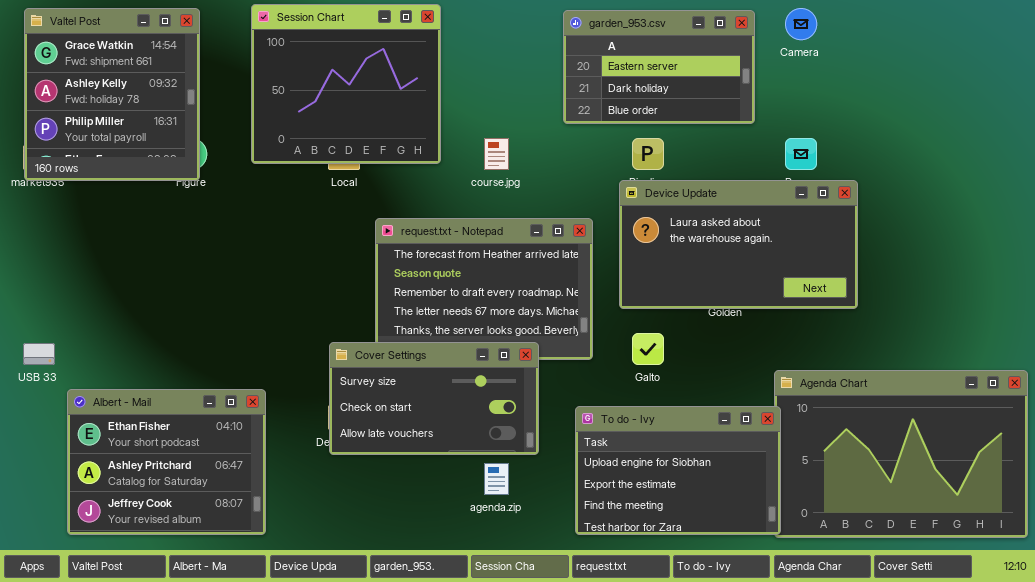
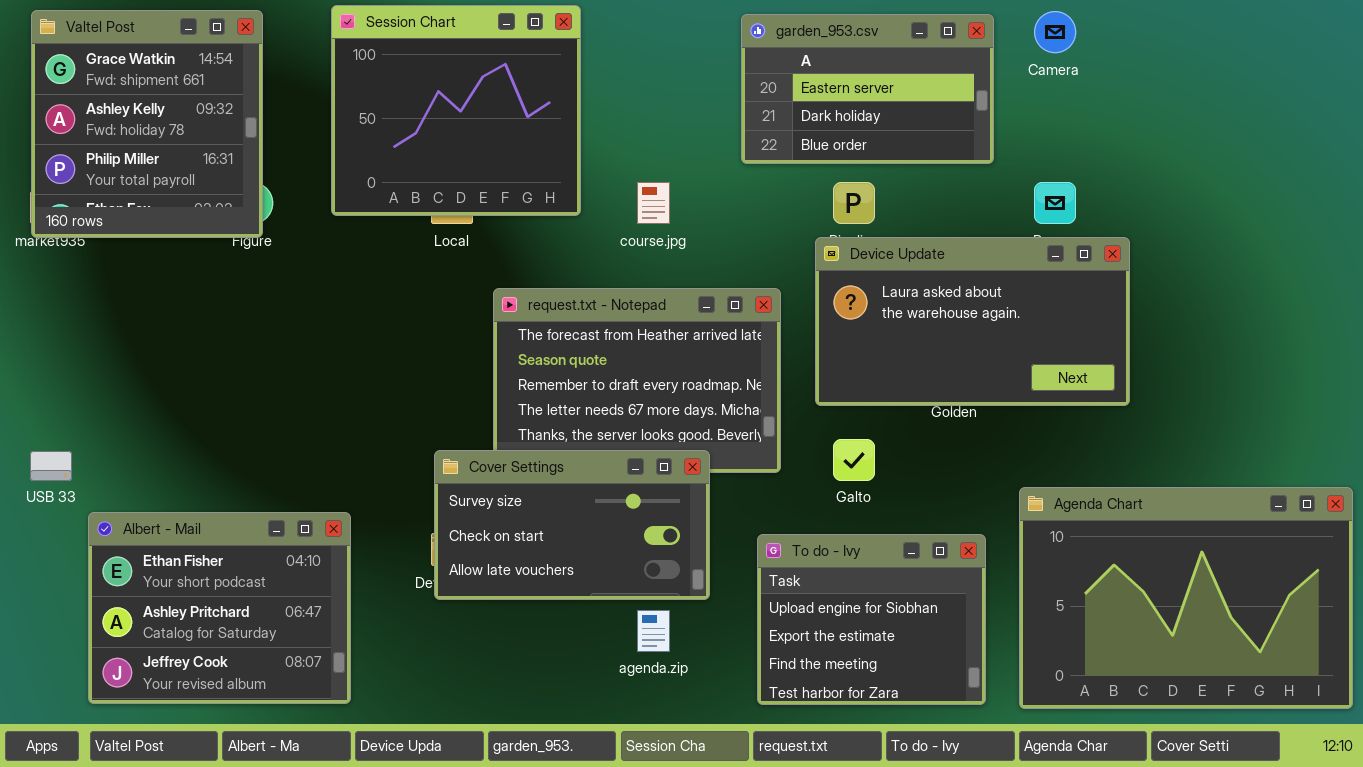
To do - Ivy: [575,406,781,535] -> [757,534,986,705], resized

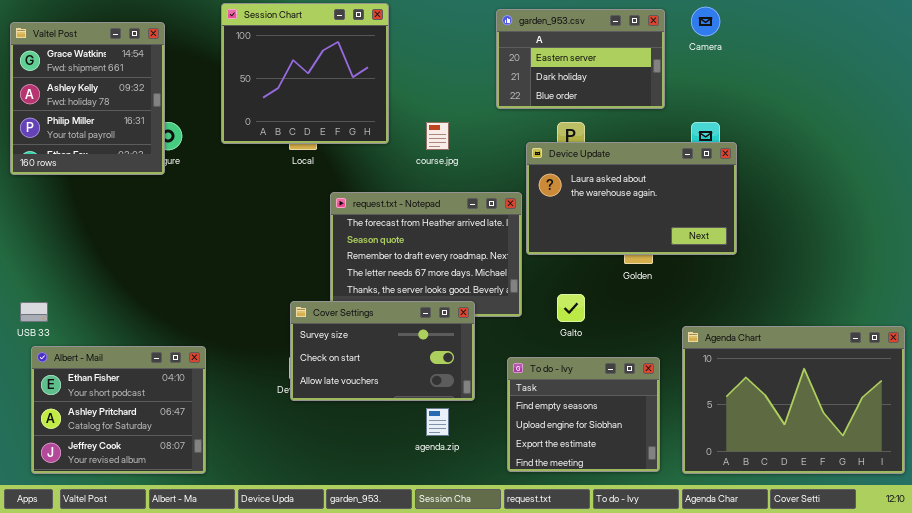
Valtel Post: [31,10,263,238] -> [10,22,165,175], moved
Device Update: [815,237,1130,406] -> [526,142,737,255], moved
Albert - Mail: [88,512,351,704] -> [31,346,206,474], moved
To do - Ivy: [757,534,986,705] -> [507,357,660,472], scrolled up 1 row

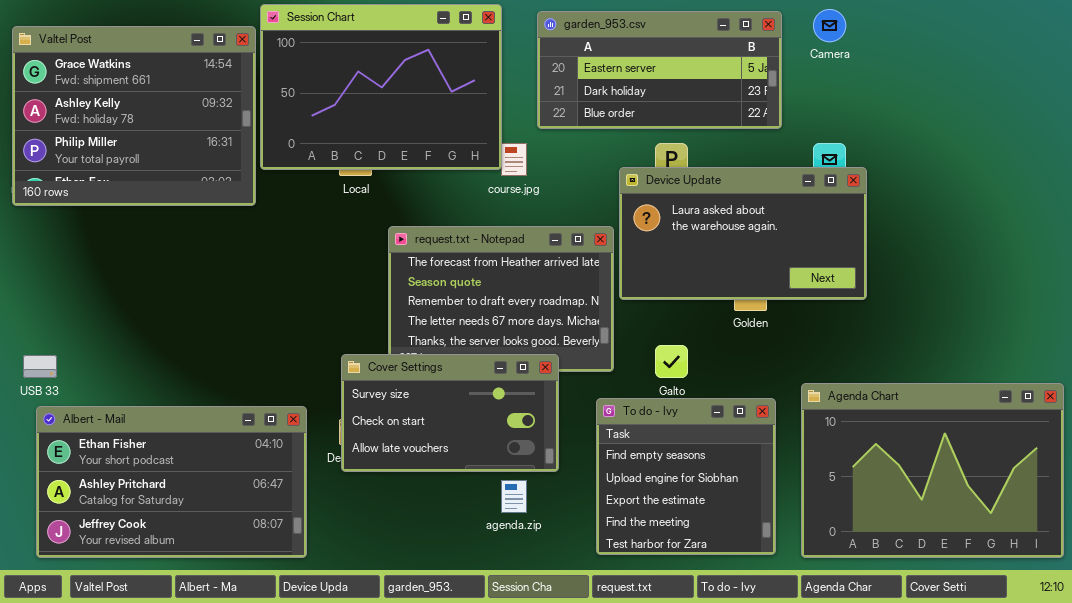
Session Chart: [221,3,389,144] -> [260,4,502,170], resized
garden_953.csv: [496,9,665,109] -> [537,11,782,129], resized
Valtel Post: [10,22,165,175] -> [12,26,256,206], resized
Albert - Mail: [31,346,206,474] -> [36,406,307,558], resized
To do - Ivy: [507,357,660,472] -> [596,398,776,555], resized

